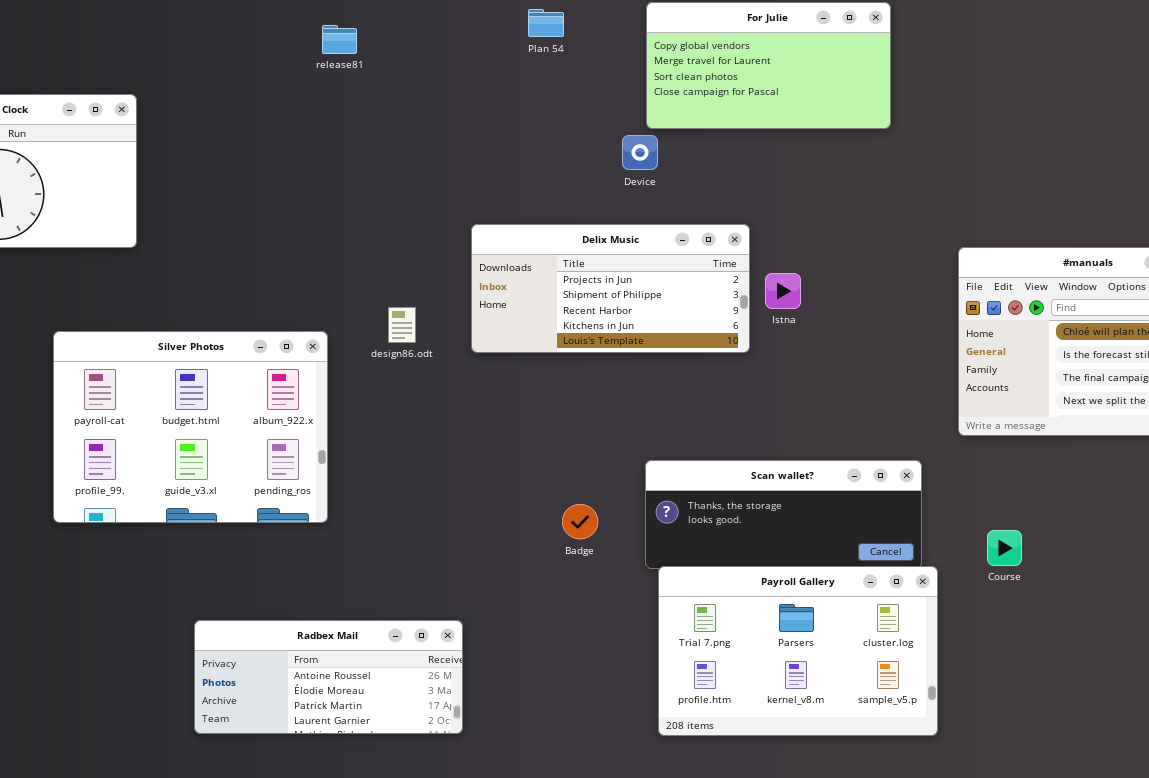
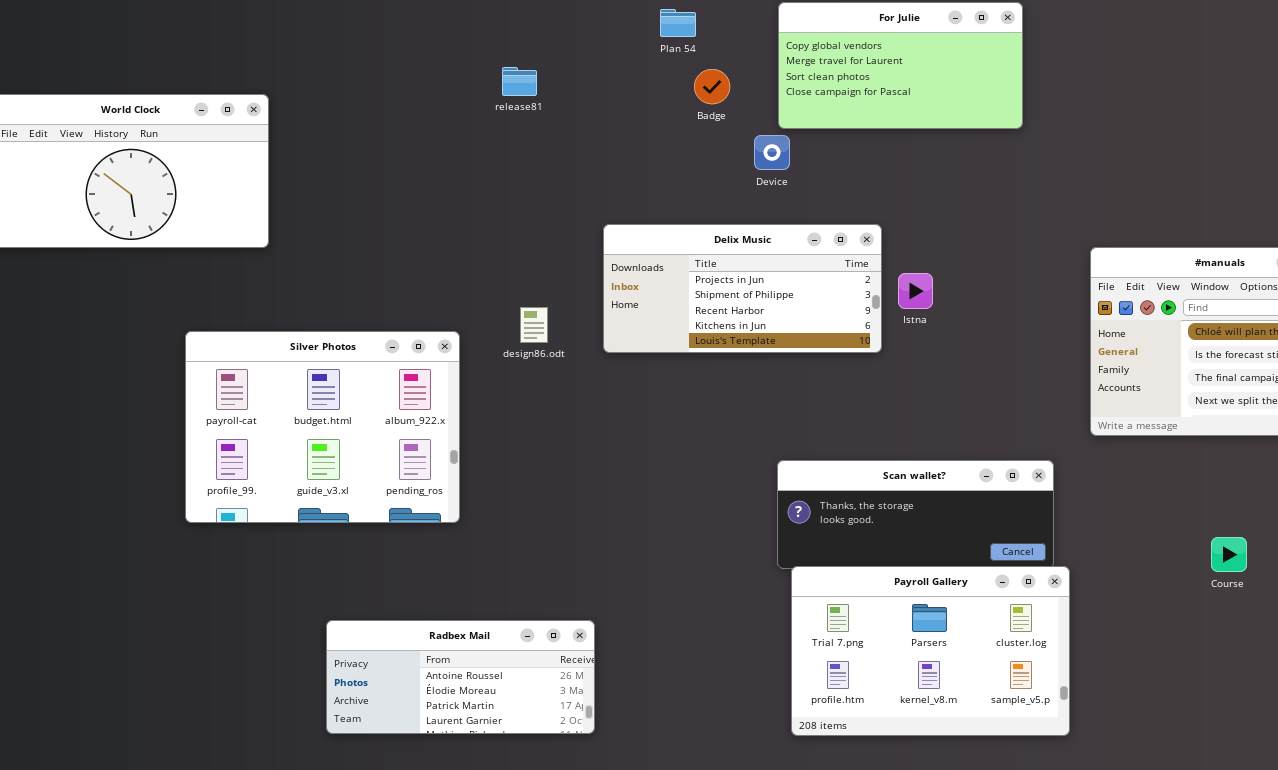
release81: [322,25,357,54] -> [502,67,537,96], moved
Badge: [562,504,598,539] -> [694,69,730,104], moved
Course: [987,530,1022,566] -> [1211,537,1247,572], moved

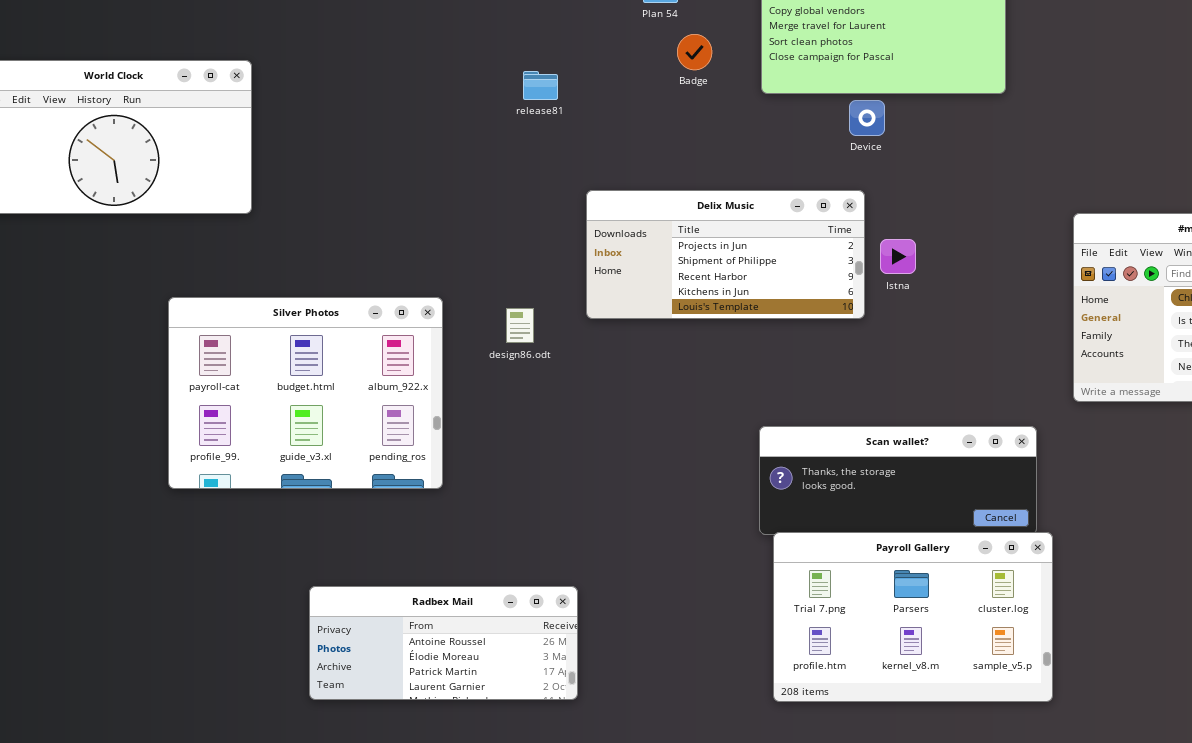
release81: [502,67,537,96] -> [523,71,558,100], moved
Device: [754,135,790,170] -> [849,100,885,136], moved
design86.odt: [520,307,548,343] -> [506,308,534,343], moved

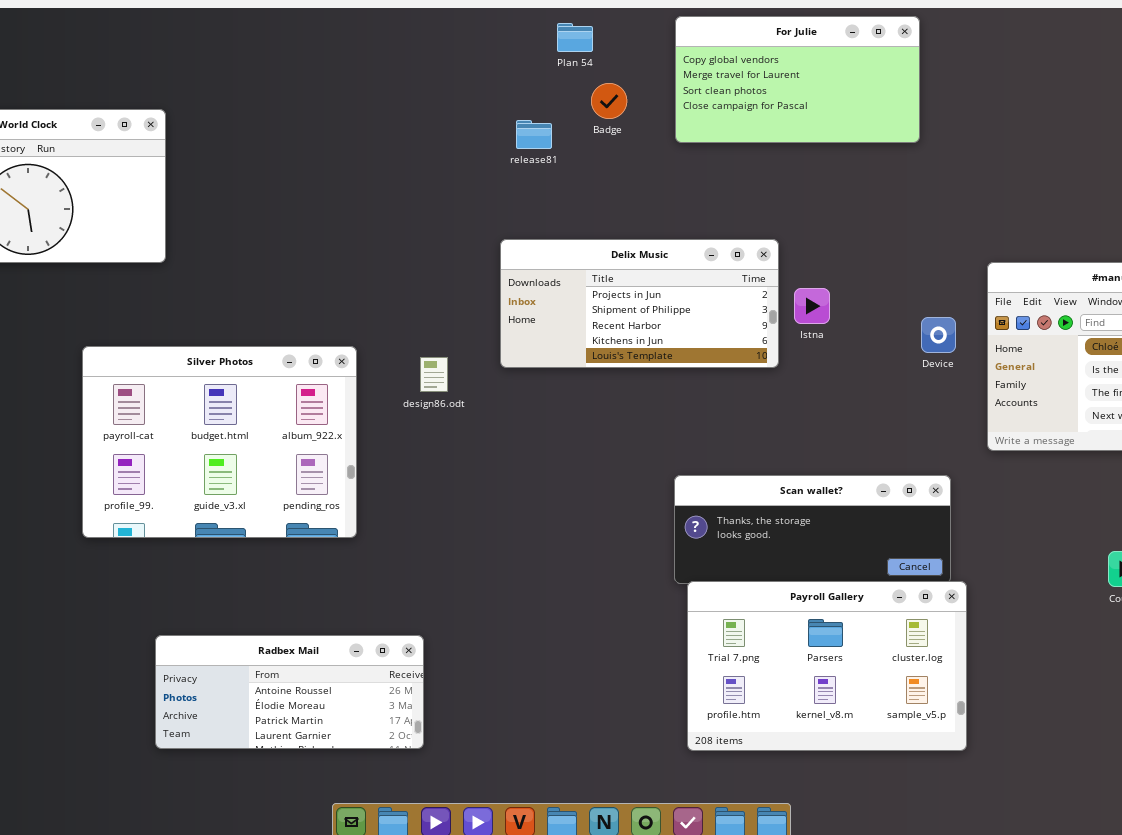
release81: [523,71,558,100] -> [516,120,552,149], moved
Device: [849,100,885,136] -> [921,317,956,353], moved
Radbex Mail: [309,586,578,700] -> [155,635,424,749], moved

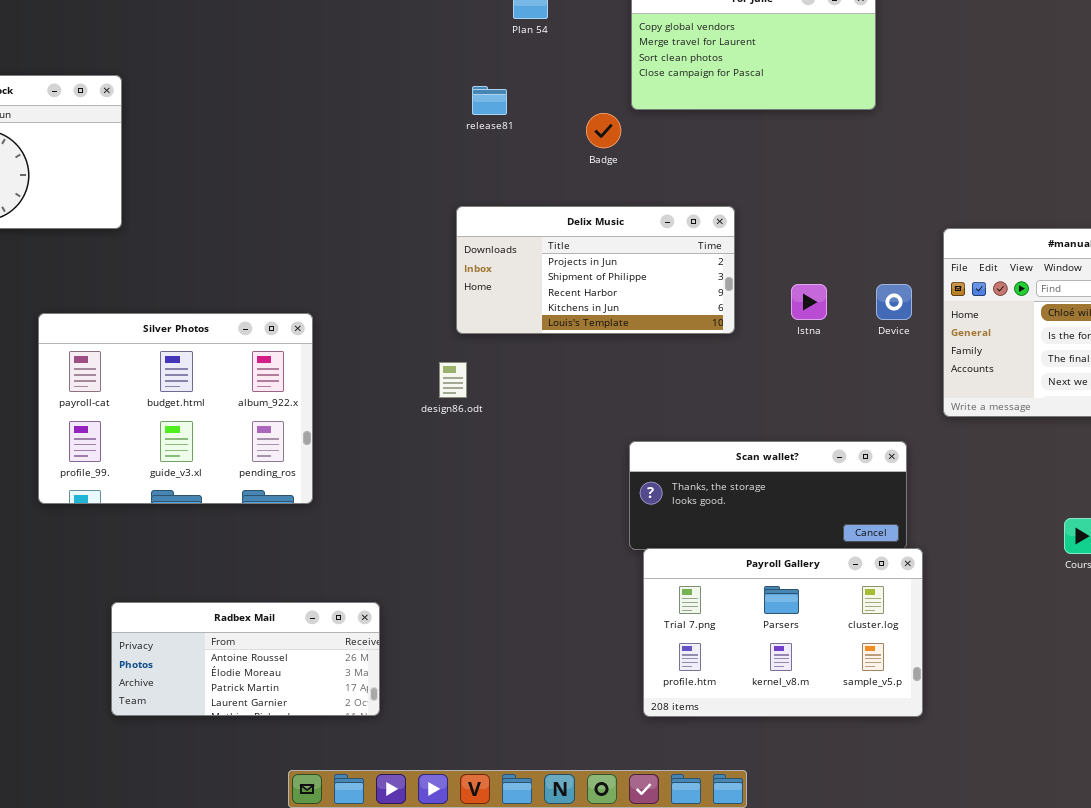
Badge: [591,83,627,119] -> [586,113,621,148], moved
Istna: [794,288,830,324] -> [791,284,827,320], moved
design86.odt: [420,357,448,392] -> [439,362,467,398], moved

